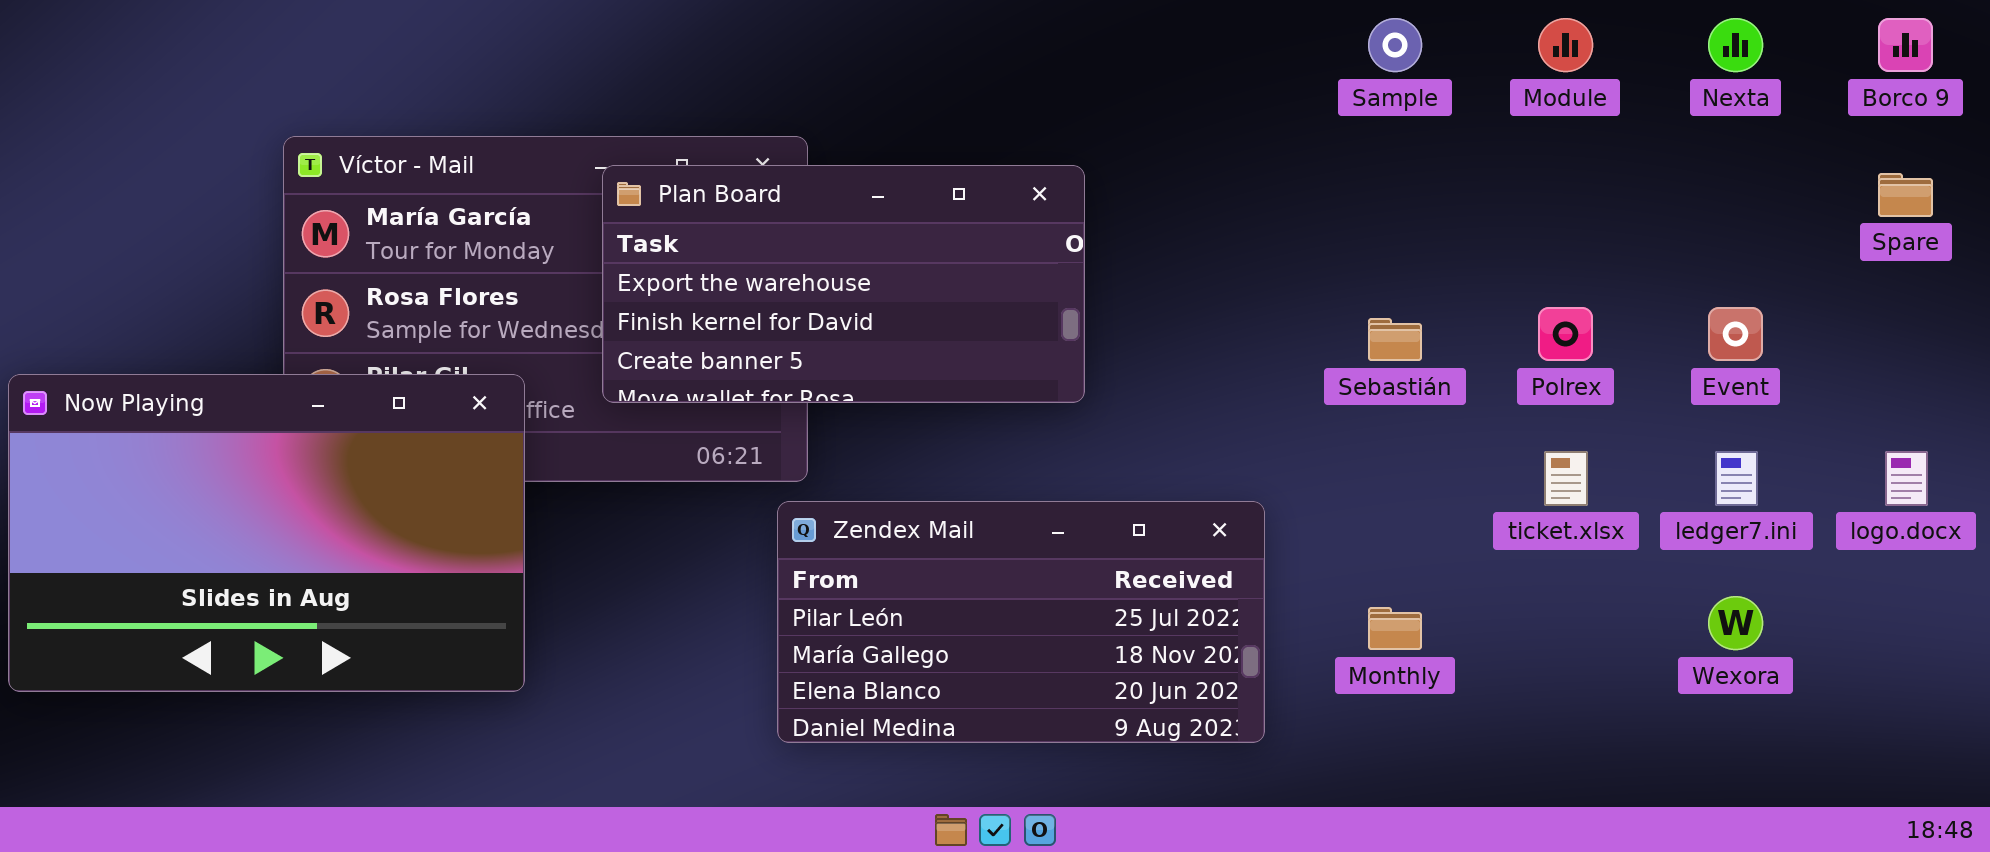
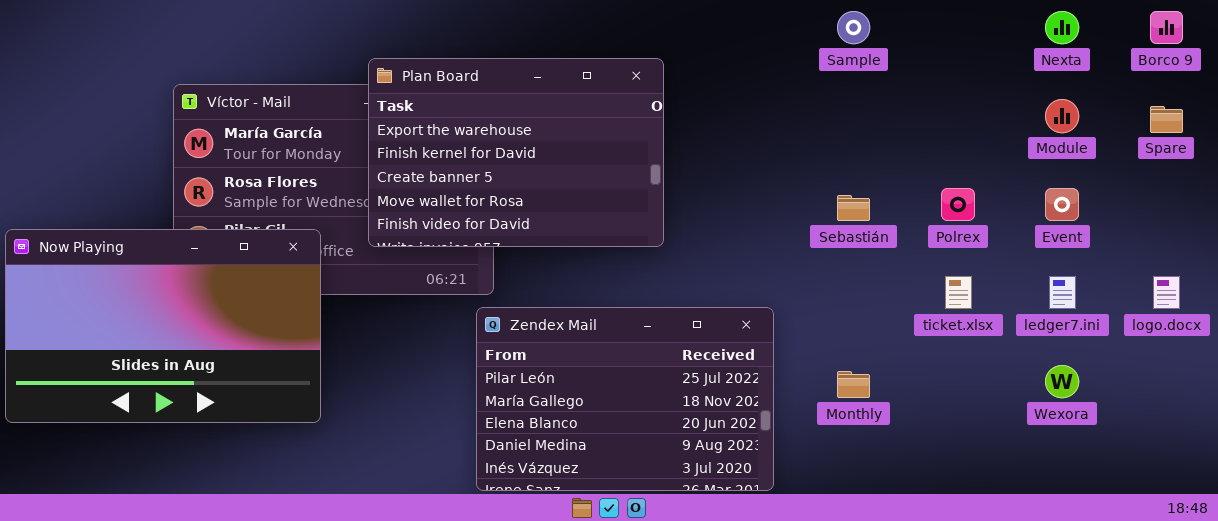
Module: [1538,18,1593,72] -> [1045,99,1079,133], moved
Plan Board: [602,165,1085,403] -> [368,58,664,247], resized
Zendex Mail: [777,501,1265,743] -> [476,307,774,491], resized

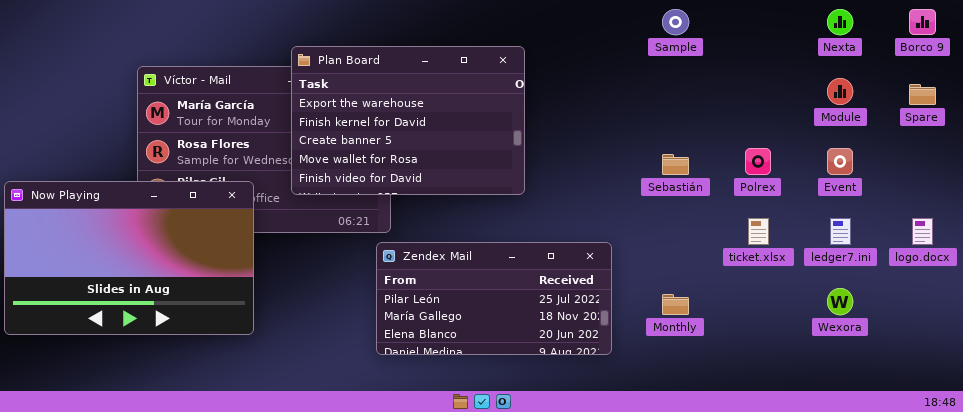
Zendex Mail: [476,307,774,491] -> [376,242,612,355], resized

